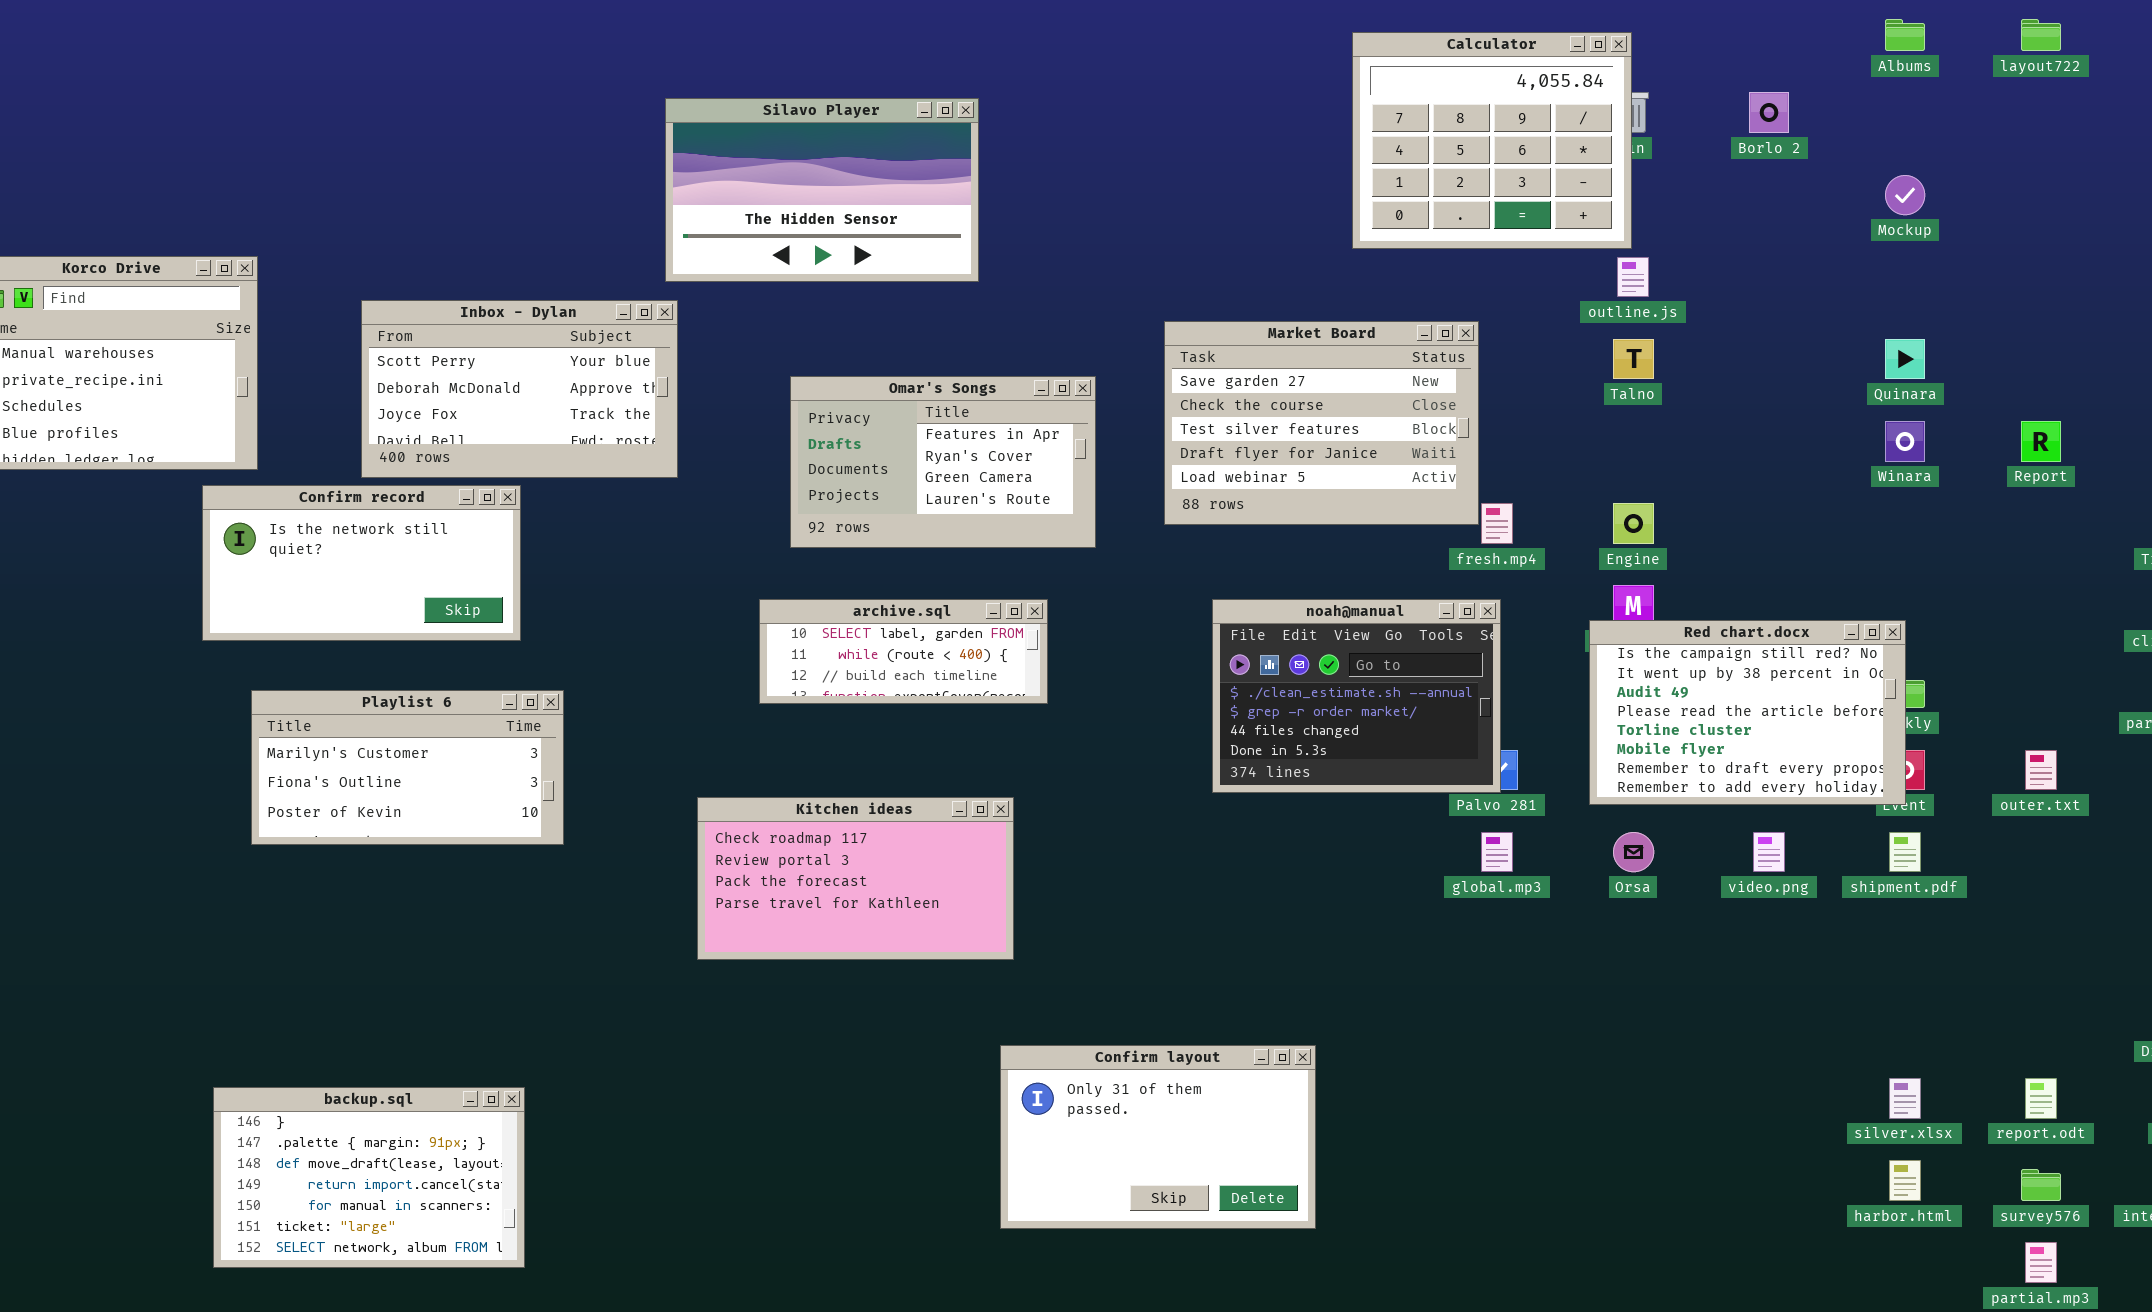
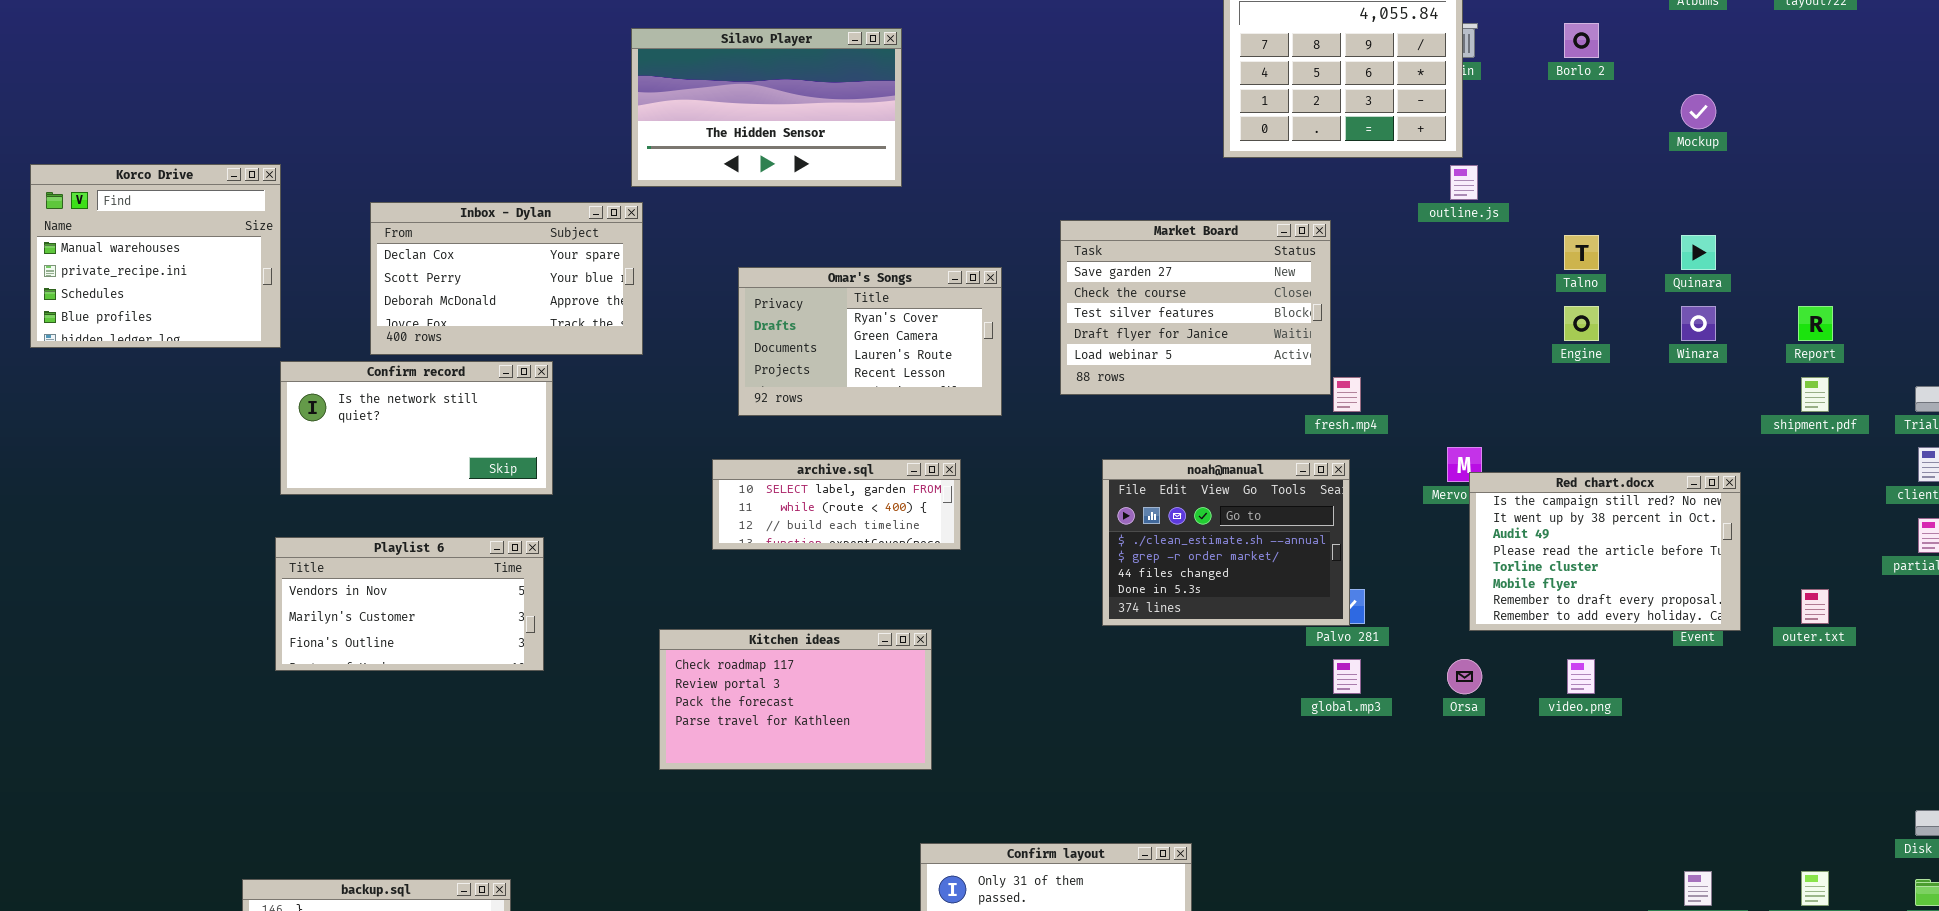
Inbox - Dylan: [361,300,678,478] -> [370,202,643,355], scrolled up 1 row
Talno: [1613,339,1654,379] -> [1564,235,1599,270], moved
Omar's Songs: [790,376,1096,548] -> [738,267,1002,416], scrolled down 1 row
Confirm record: [202,485,521,641] -> [280,361,553,495], moved
Engine: [1613,503,1654,544] -> [1564,306,1599,341], moved
Red chart.docx: [1589,620,1906,805] -> [1469,472,1741,631], moved
Playlist 6: [251,690,564,845] -> [275,537,544,671], scrolled up 1 row
shipment.pdf: [1889,832,1921,872] -> [1801,377,1829,412], moved

